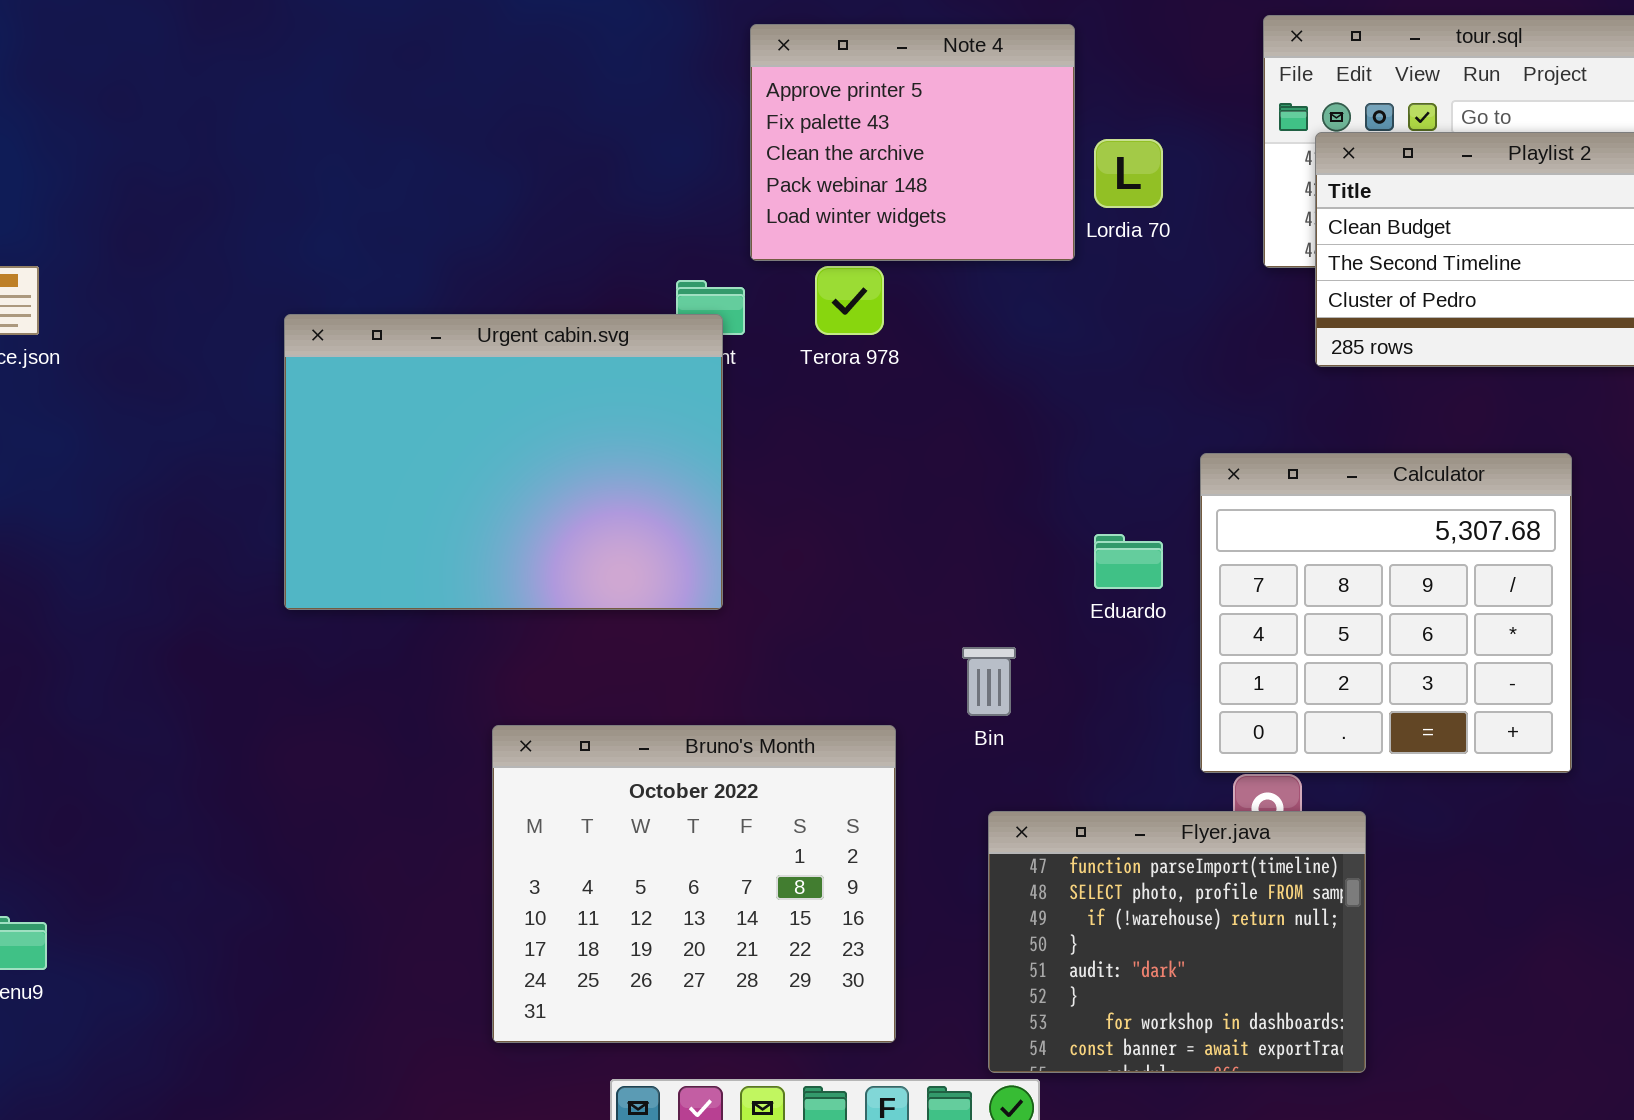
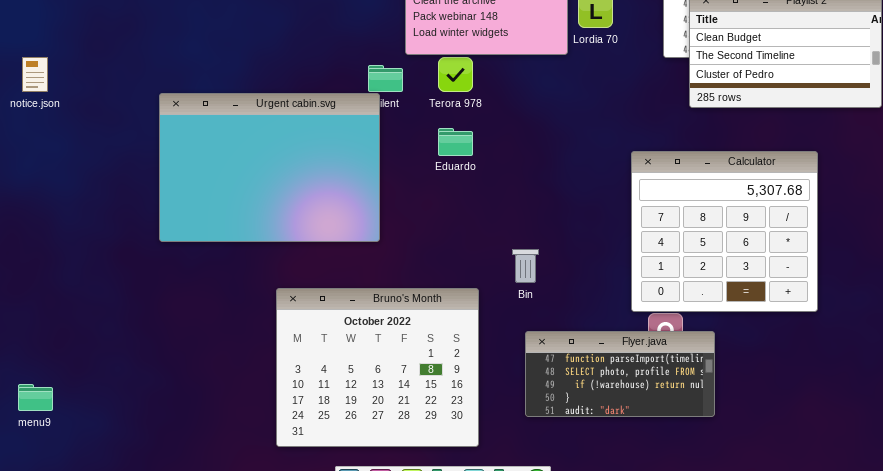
Urgent cabin.svg: [284,314,723,610] -> [159,93,380,242], moved
Eduardo: [1094,534,1163,589] -> [438,128,473,156], moved
Flyer.java: [988,811,1366,1073] -> [525,331,715,417], resized

